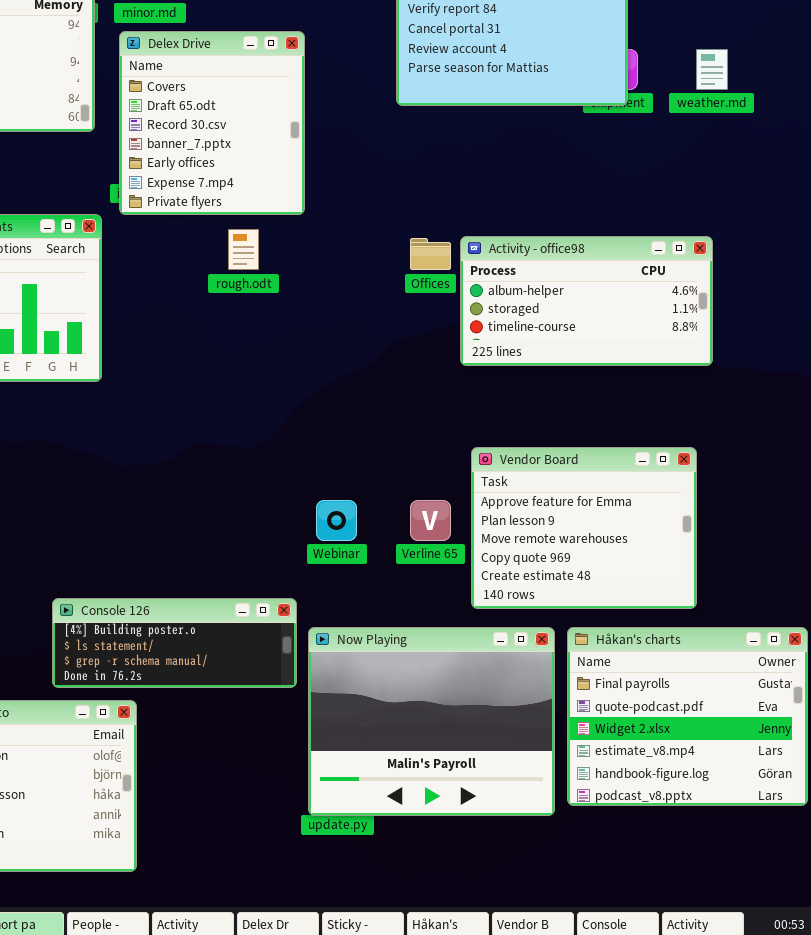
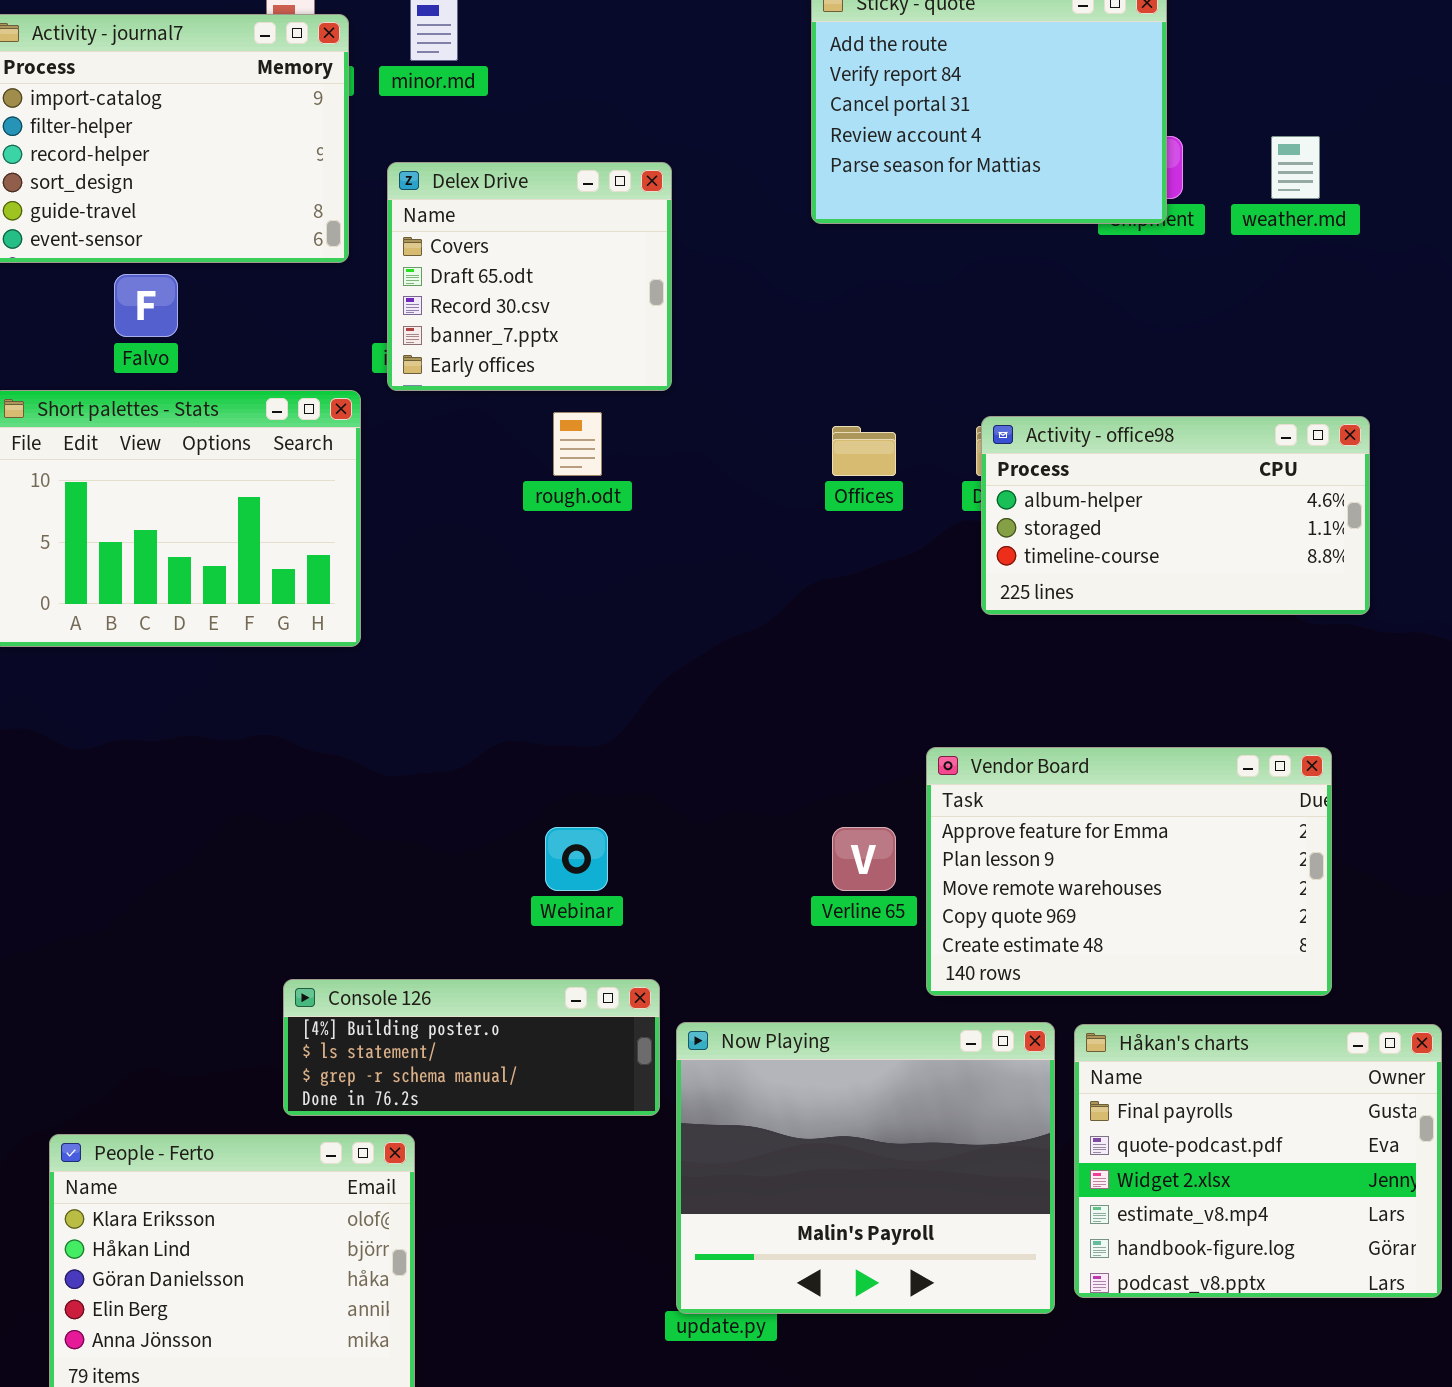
Delex Drive: [119,31,305,215] -> [387,162,672,391], resized
Activity - office98: [460,236,713,366] -> [981,416,1370,615], moved
Vendor Board: [471,447,697,609] -> [926,747,1332,996], resized
Webinar: [316,500,357,541] -> [545,827,608,891], moved

